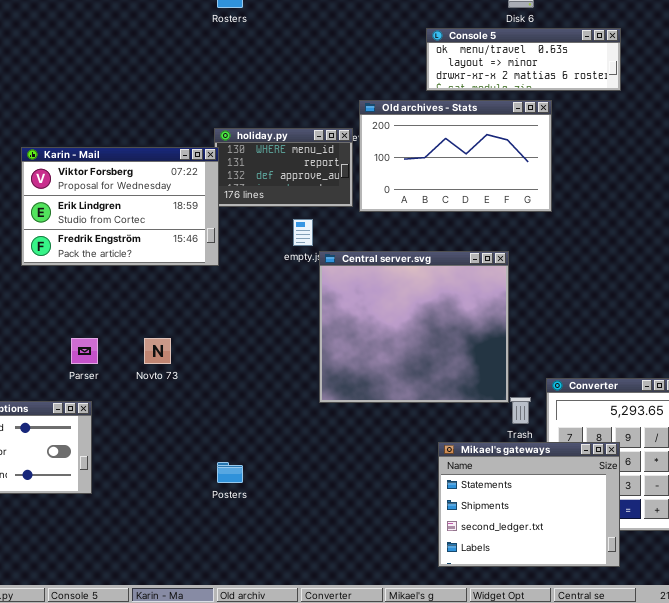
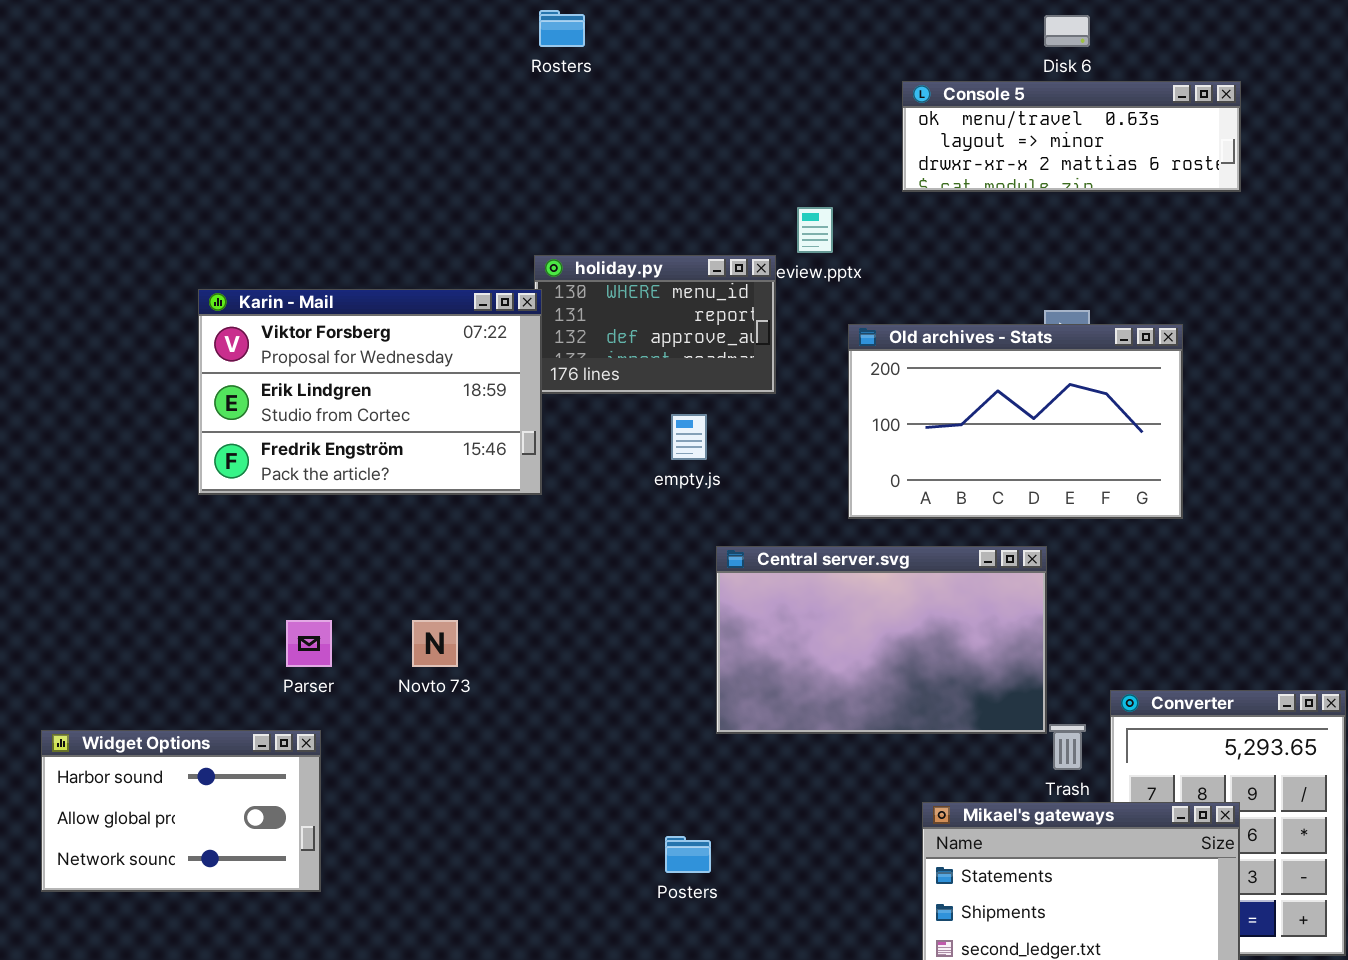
Old archives - Stats: [359,100,552,212] -> [848,324,1183,519], moved
Central server.svg: [319,251,509,403] -> [716,546,1047,734], resized
Posters: [217,462,243,483] -> [665,836,711,873], moved

